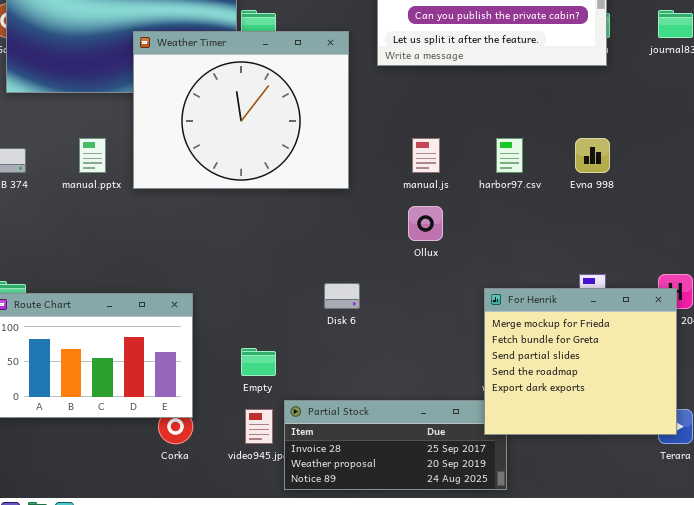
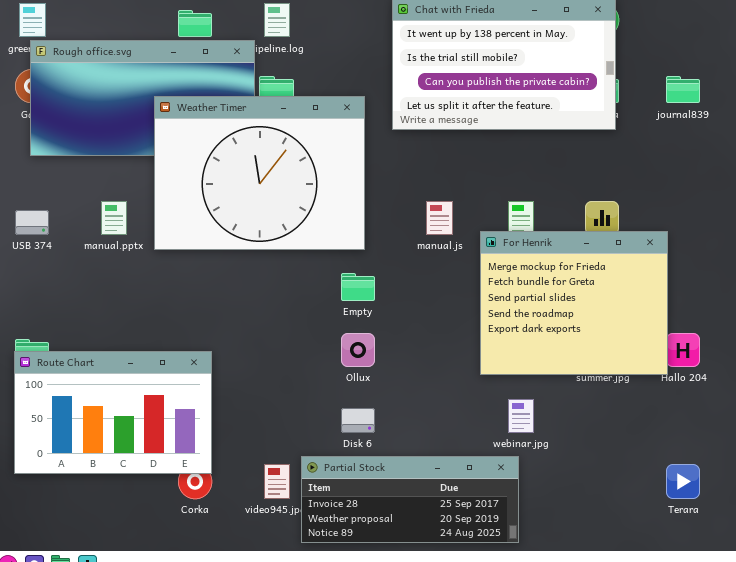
Ollux: [408,206,443,241] -> [341,333,375,367], moved
Disk 6: [324,283,360,309] -> [341,408,375,433], moved
For Henrik: [484,288,677,435] -> [480,231,668,375], moved
Empty: [241,348,276,376] -> [341,273,375,301], moved

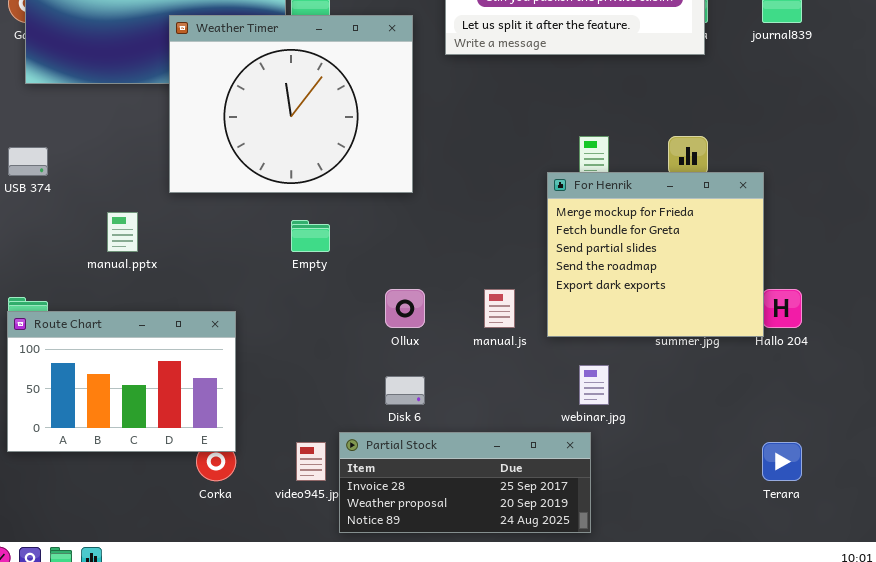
manual.pptx: [101,201,127,235] -> [107,212,138,252], moved
manual.js: [426,201,453,235] -> [484,289,515,328], moved
Empty: [341,273,375,301] -> [291,220,330,252], moved

